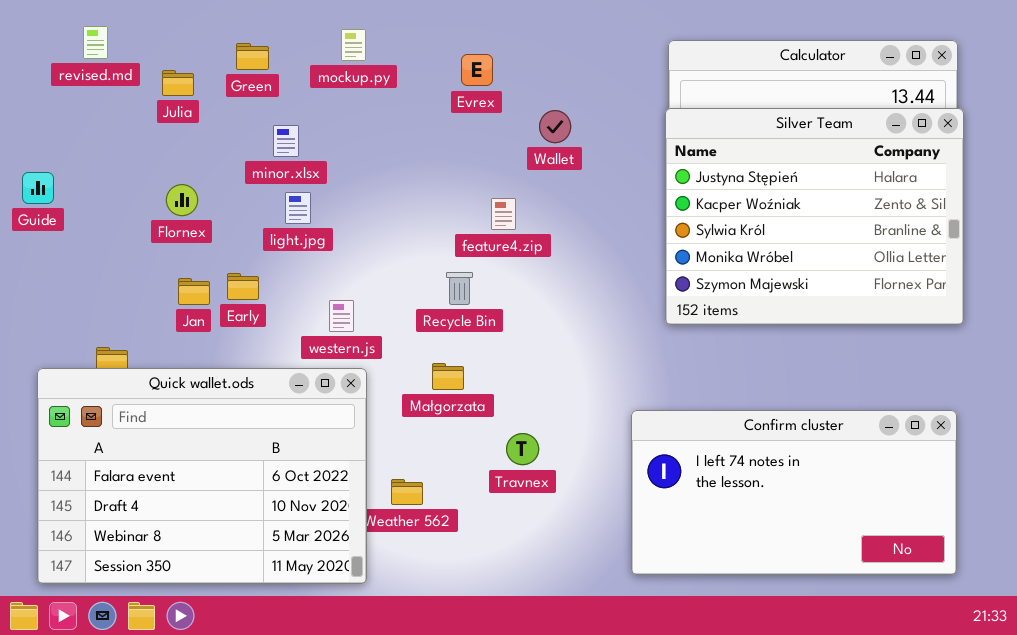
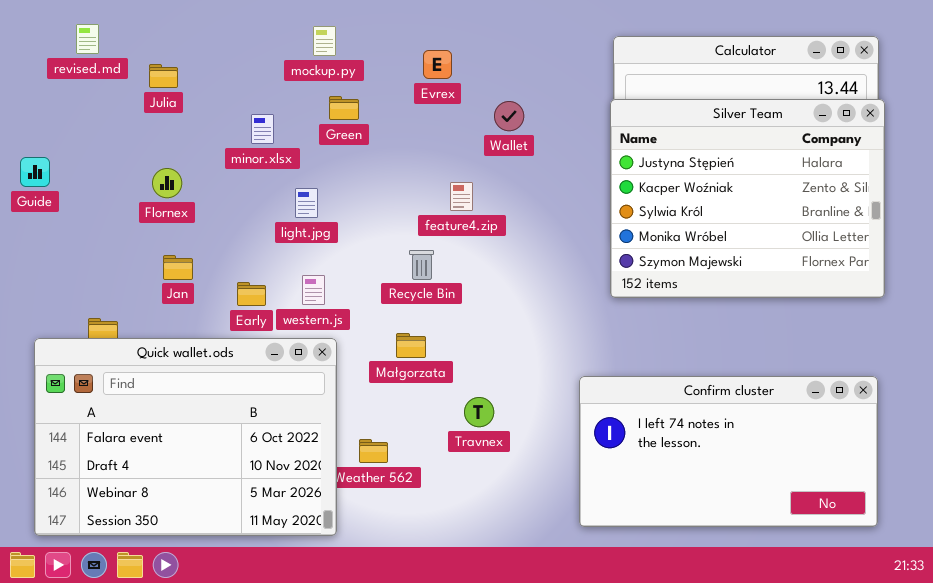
Green: [236,43,269,70] -> [329,96,359,120], moved
light.jpg: [285,192,311,224] -> [295,188,318,218], moved
Early: [227,273,259,300] -> [237,282,266,306], moved

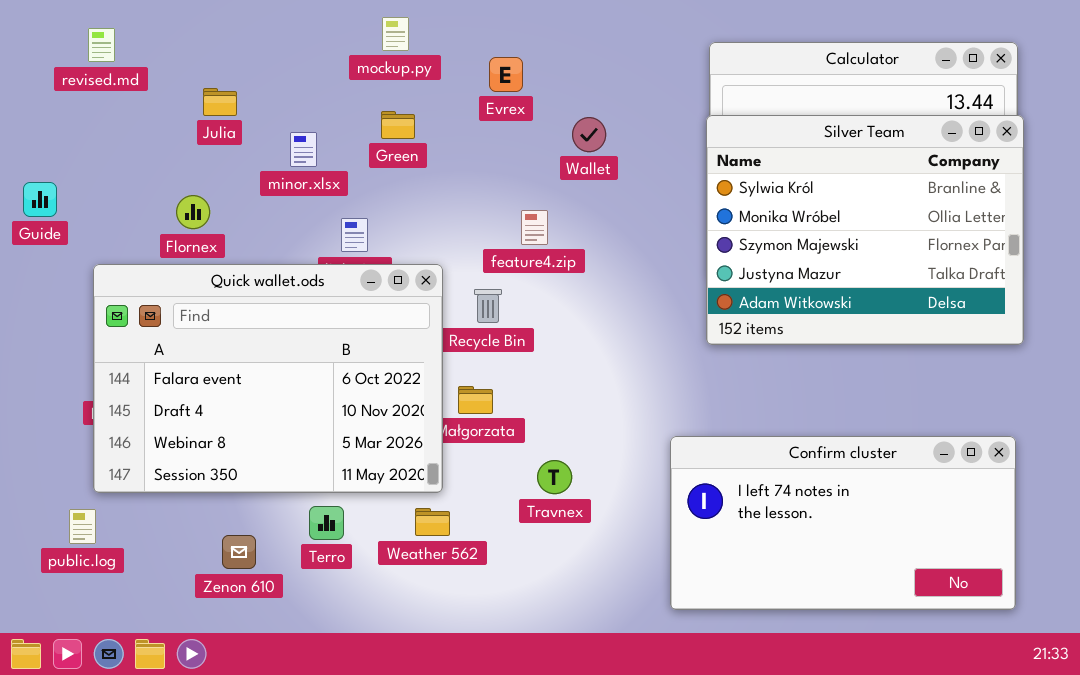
mockup.py: [313,26,336,56] -> [382,17,409,51], moved
Julia: [149,64,178,88] -> [203,88,237,116], moved
Silver Team: [610,99,885,298] -> [706,115,1024,345], scrolled down 2 rows
Quick wallet.ods: [34,338,337,536] -> [93,264,443,493], moved

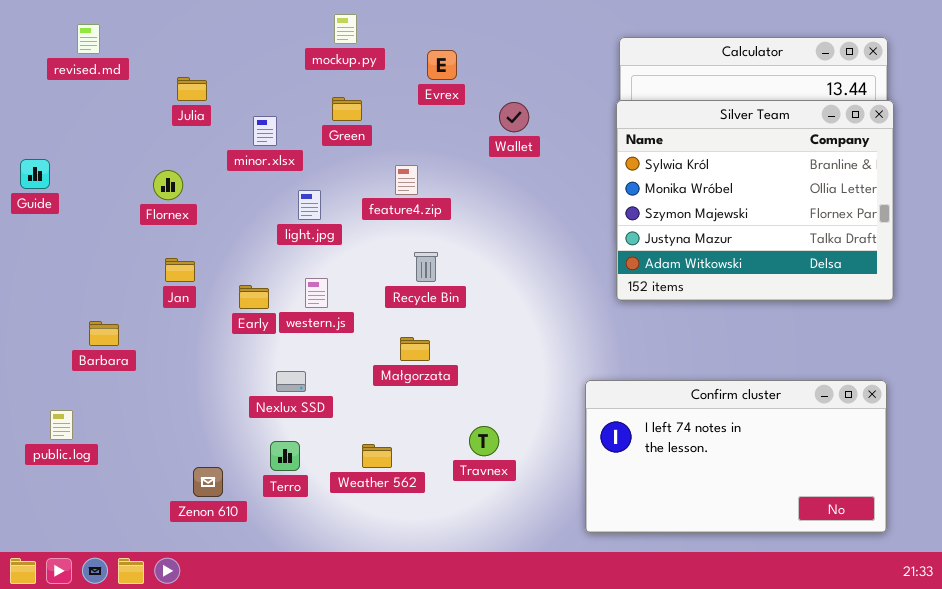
feature4.zip: [521,210,548,245] -> [395,165,418,195], moved
Quick wallet.ods: [93,264,443,493] -> none, closed
Travnex: [537,460,572,494] -> [469,426,499,456], moved
public.log: [69,509,96,544] -> [50,410,73,440], moved

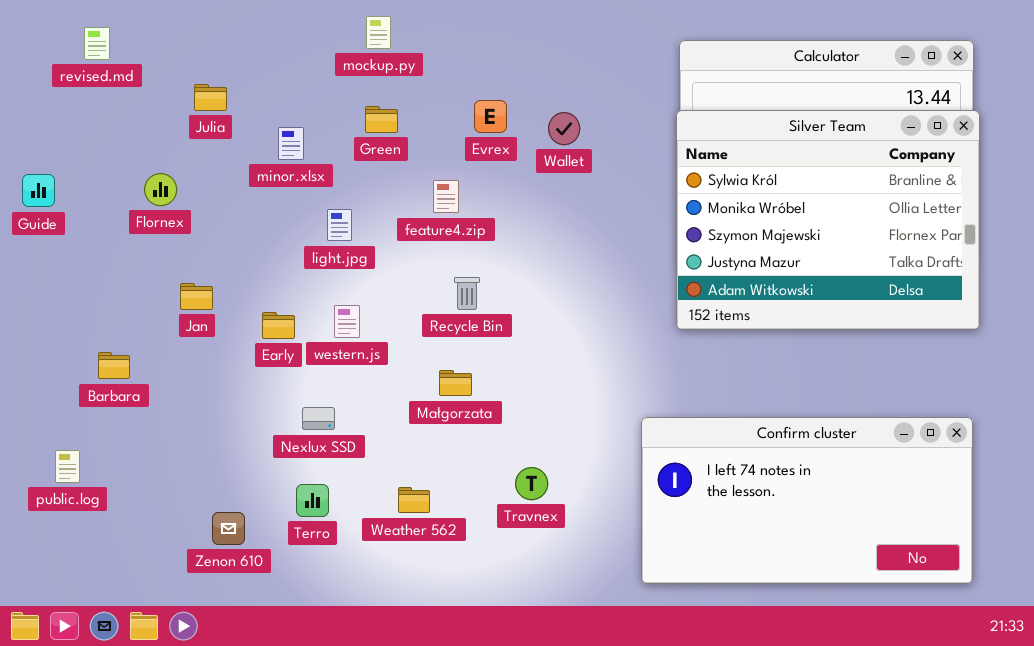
Evrex: [427,50,457,80] -> [474,100,507,133], moved
Flornex: [153,170,183,200] -> [144,173,177,206], moved

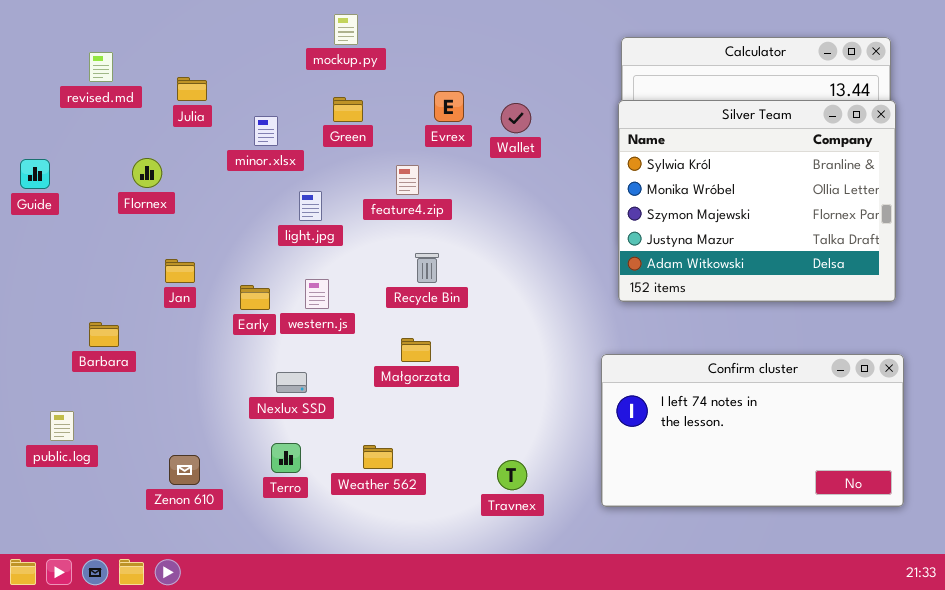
revised.md: [84,27,110,60] -> [89,52,113,82], moved
Confirm cluster: [641,417,973,584] -> [601,354,904,507], moved
Travnex: [515,467,548,500] -> [497,460,527,490], moved
Zenon 610: [212,512,245,545] -> [169,455,200,485], moved

